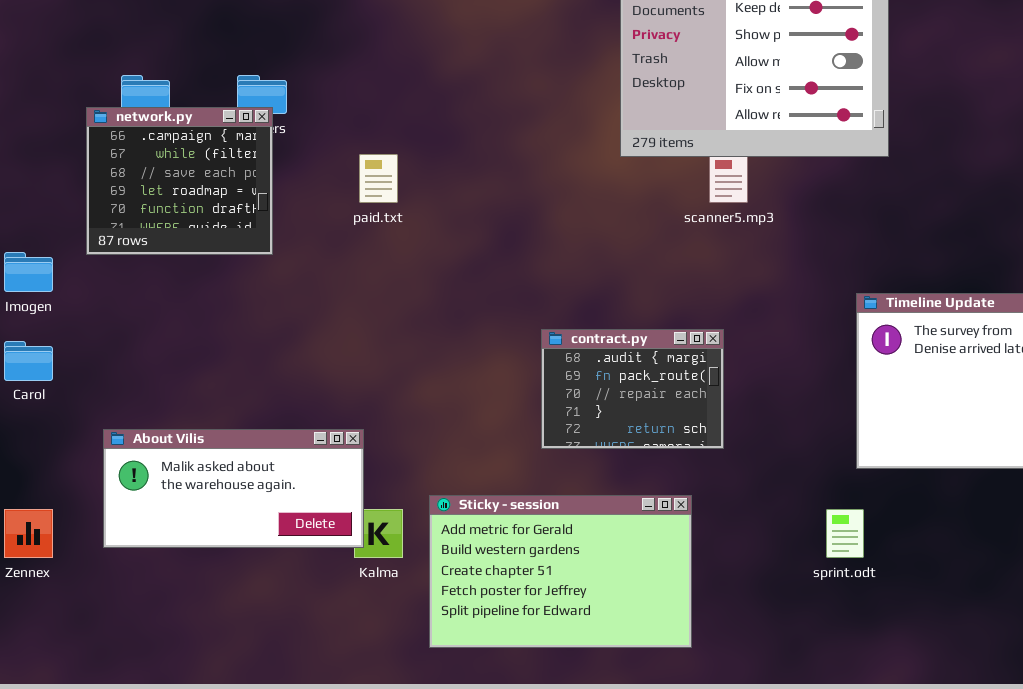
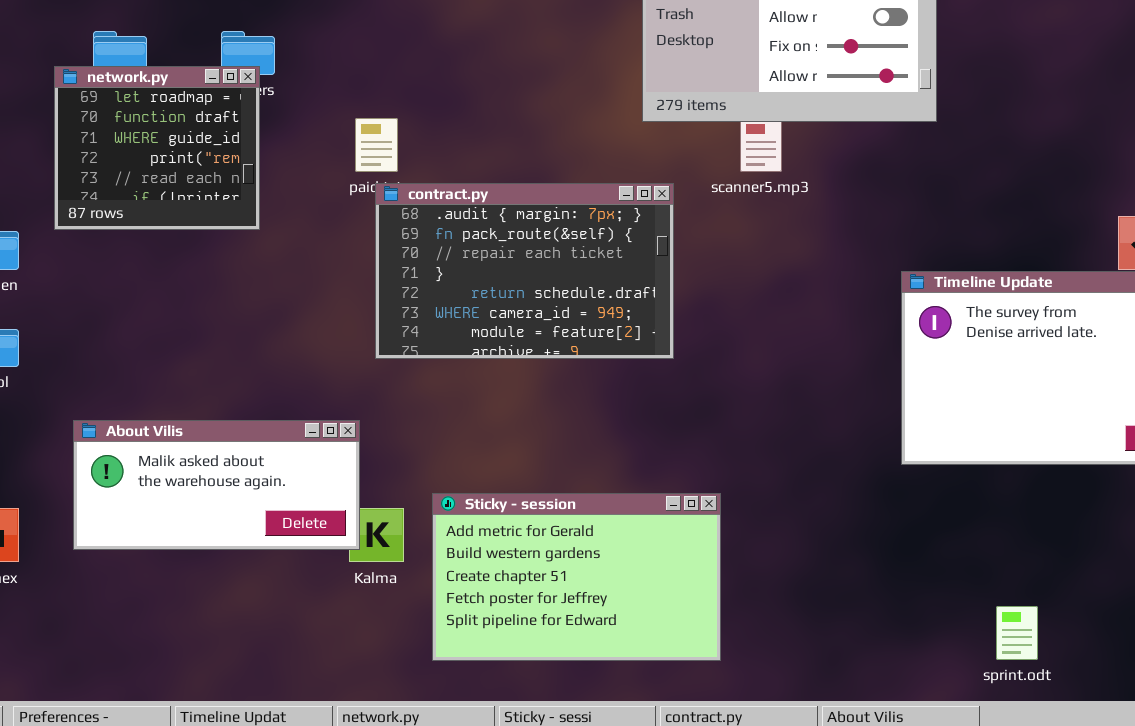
network.py: [86,107,273,255] -> [54,66,260,230], scrolled down 3 rows
contract.py: [541,329,724,449] -> [375,183,674,359], moved, resized
sprint.odt: [826,509,864,558] -> [996,606,1038,660], moved

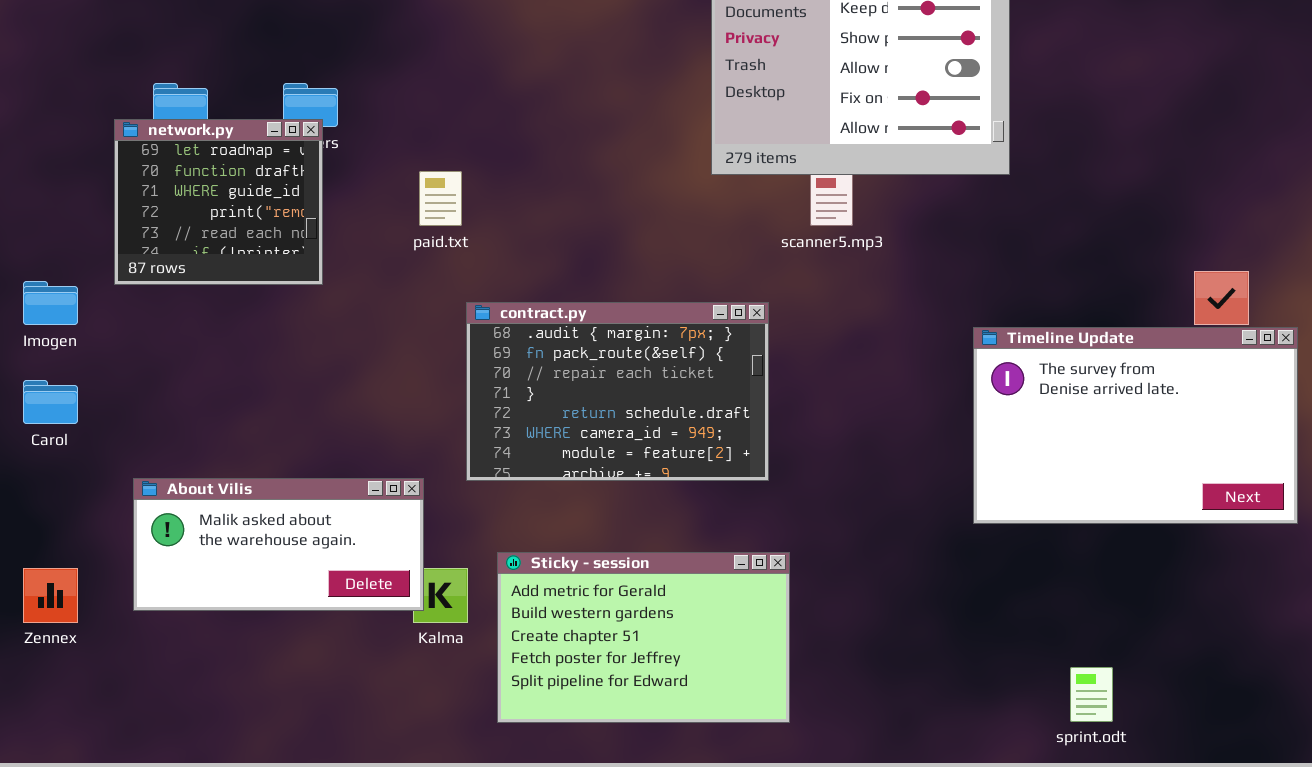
contract.py: [375,183,674,359] -> [466,302,769,481], moved

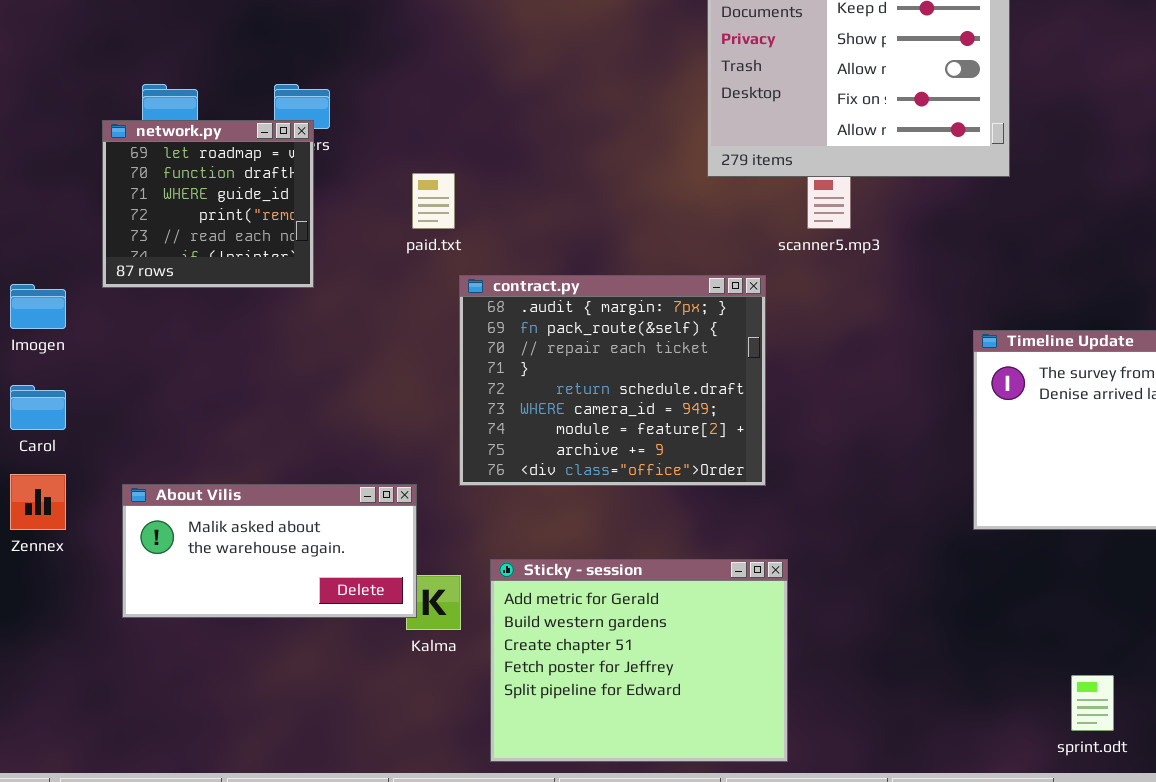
contract.py: [466,302,769,481] -> [459,275,766,486], resized
Sticky - session: [497,552,790,723] -> [490,559,788,762], resized
Zennex: [23,568,78,623] -> [10,474,66,530], moved

